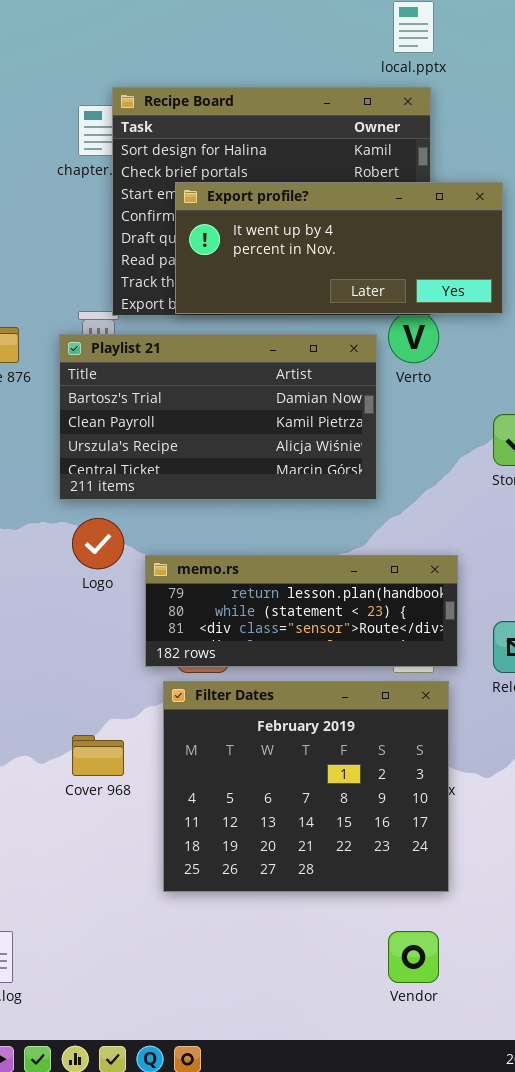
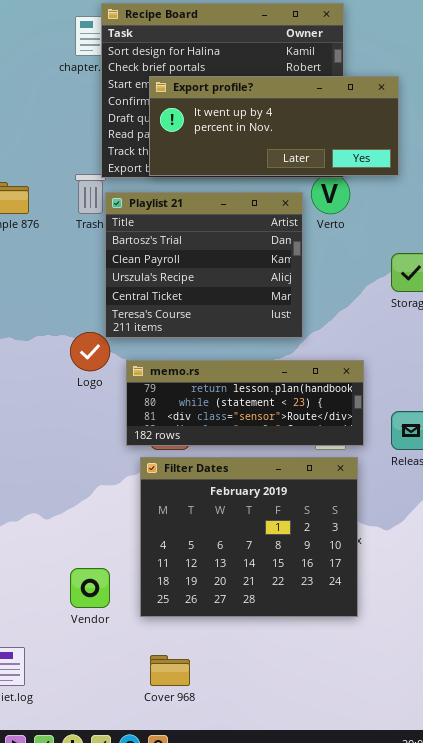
Playlist 21: [59,334,377,500] -> [105,192,303,338], resized
Cover 968: [72,735,124,776] -> [150,655,190,686], moved
Vendor: [388,931,439,983] -> [70,568,110,608], moved

